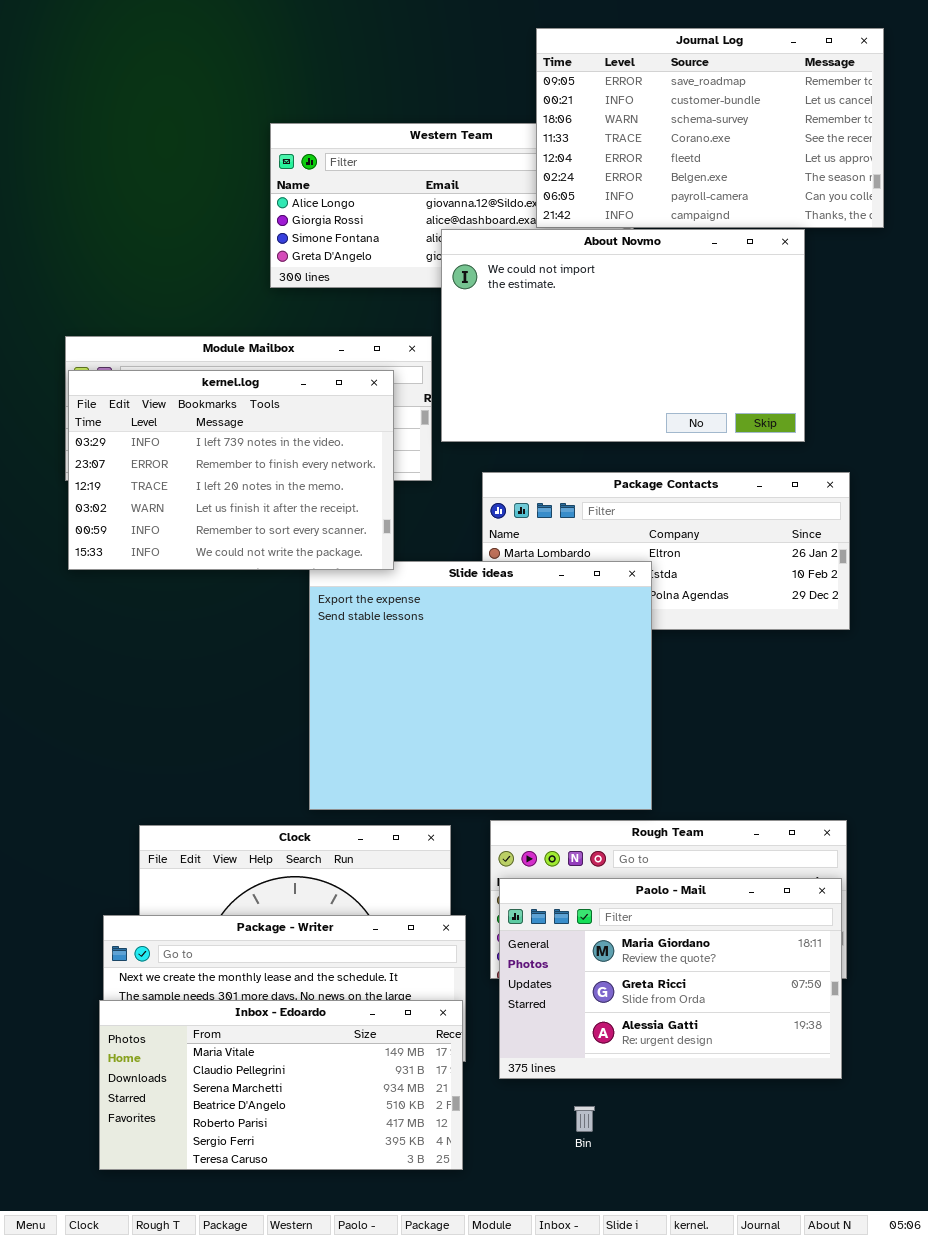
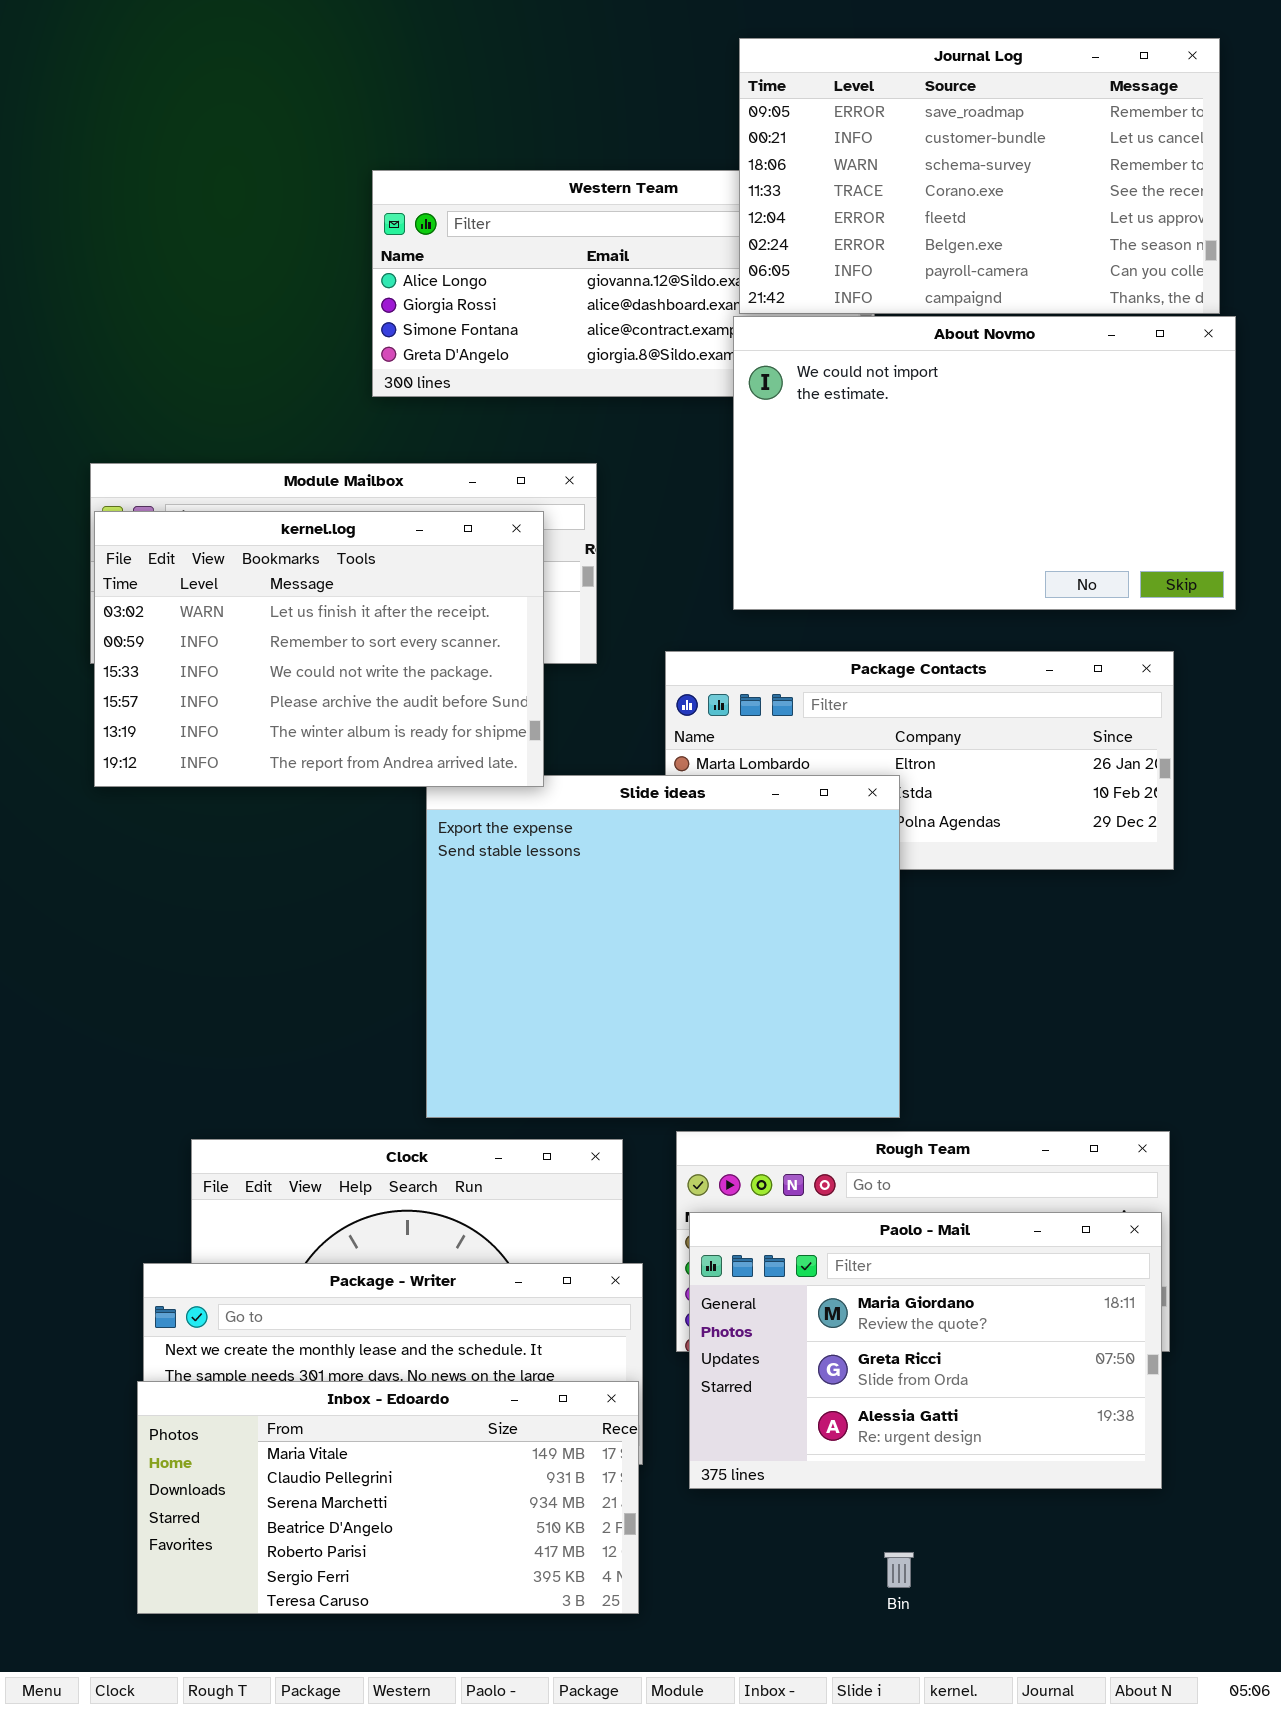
About Novmo: [441,229,805,442] -> [733,316,1236,610], moved
kernel.log: [68,370,394,570] -> [94,511,544,787], scrolled down 3 rows
Bin: [574,1106,595,1132] -> [884,1552,914,1588], moved

